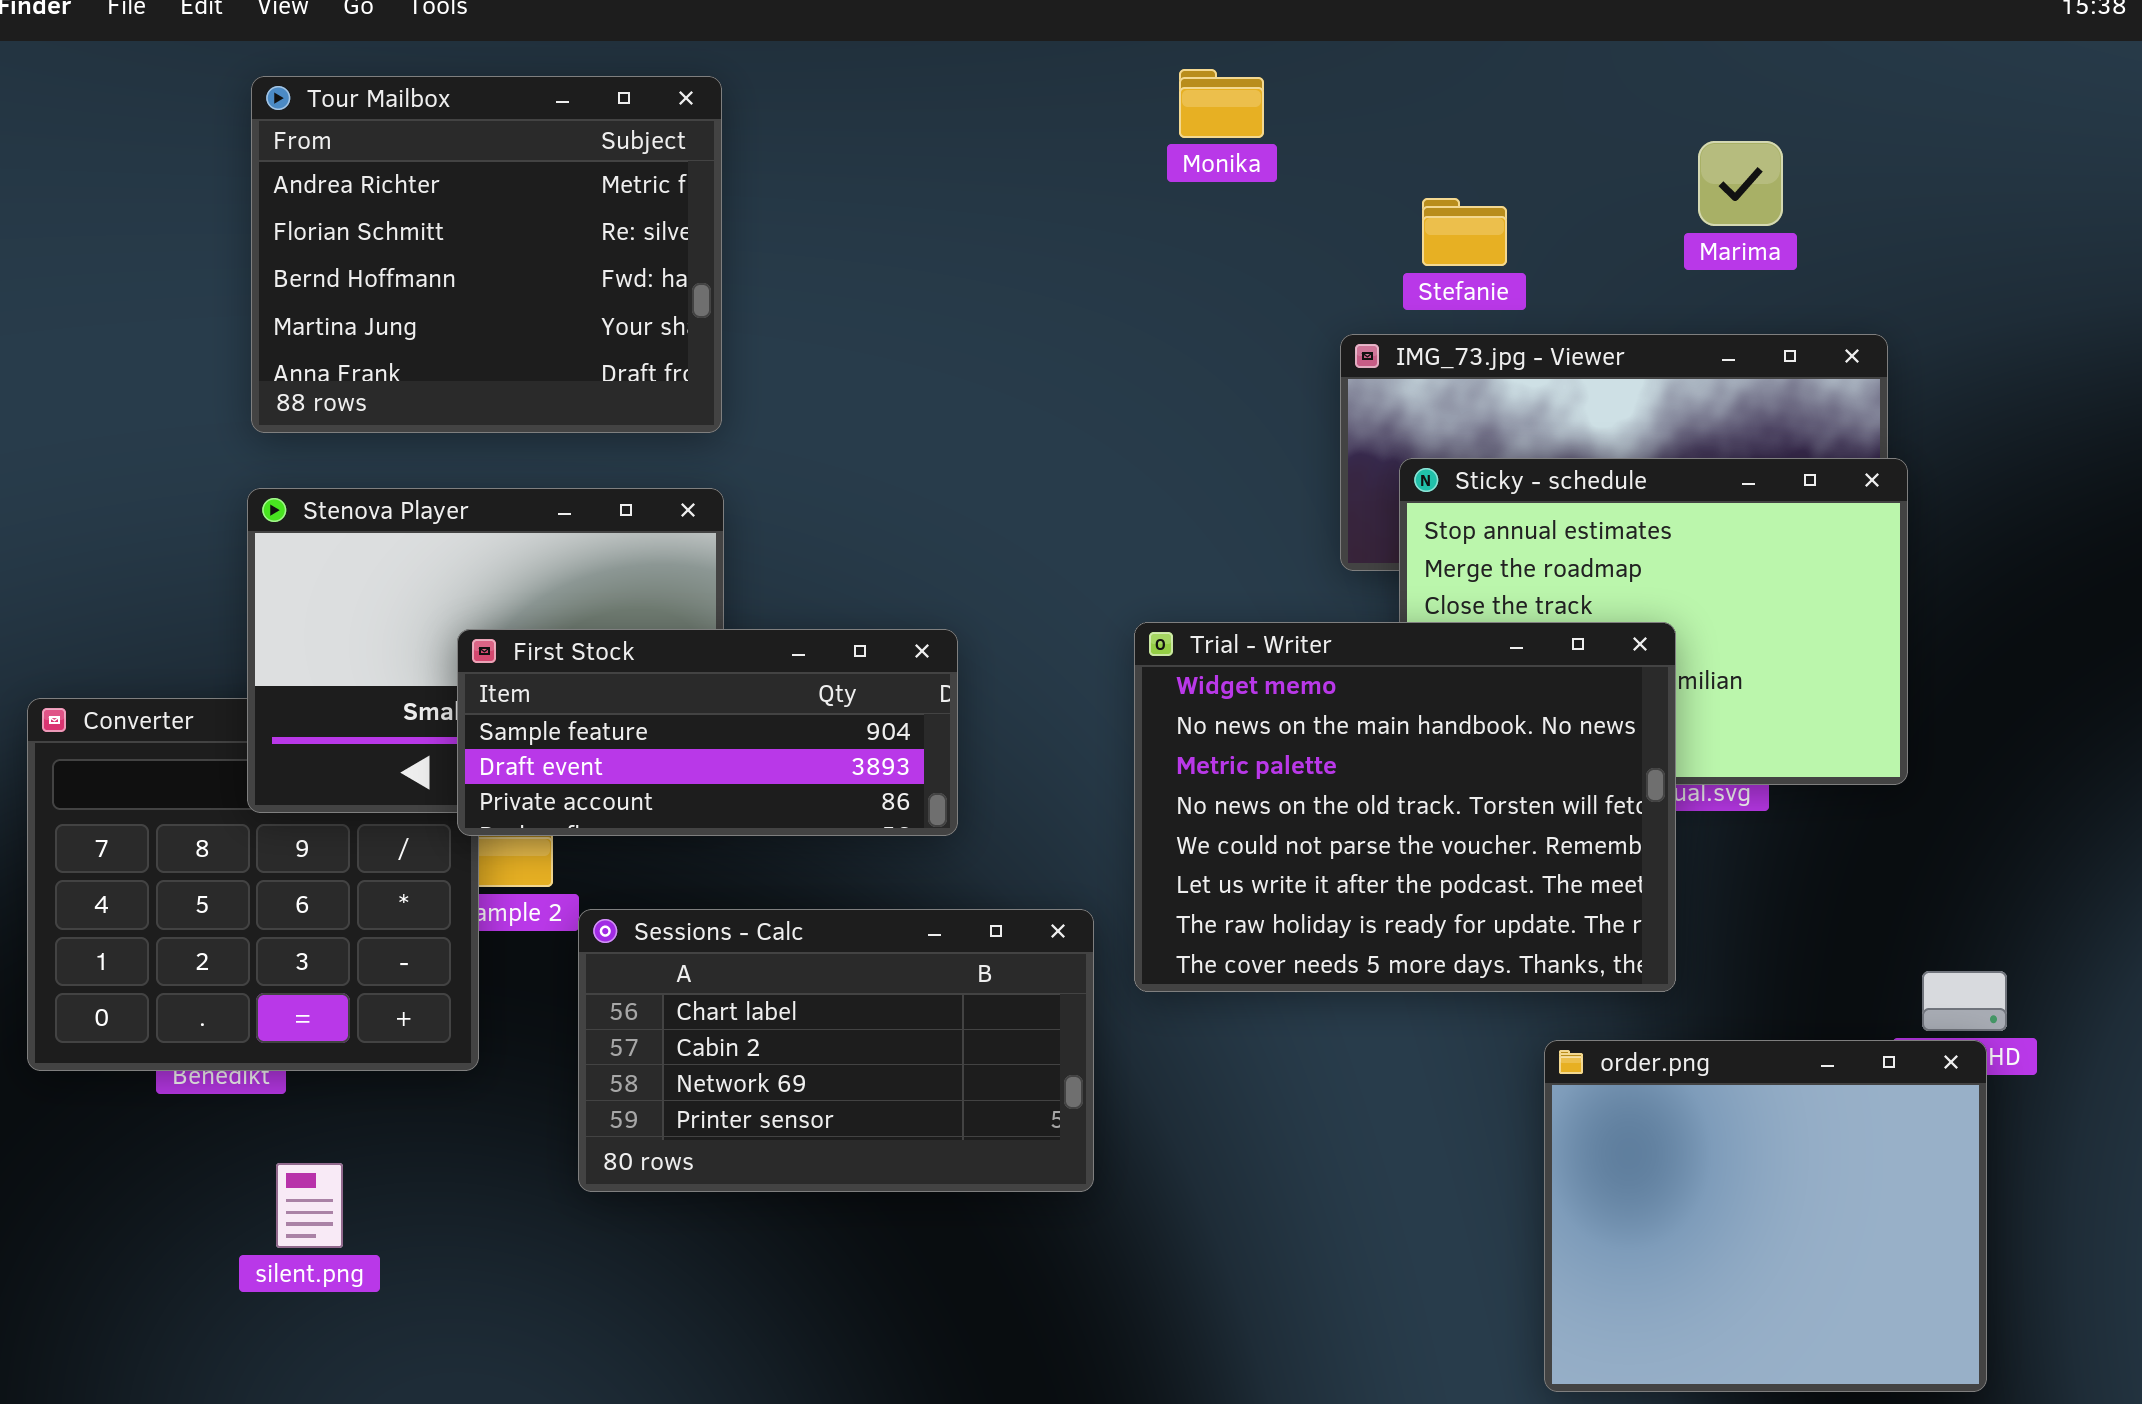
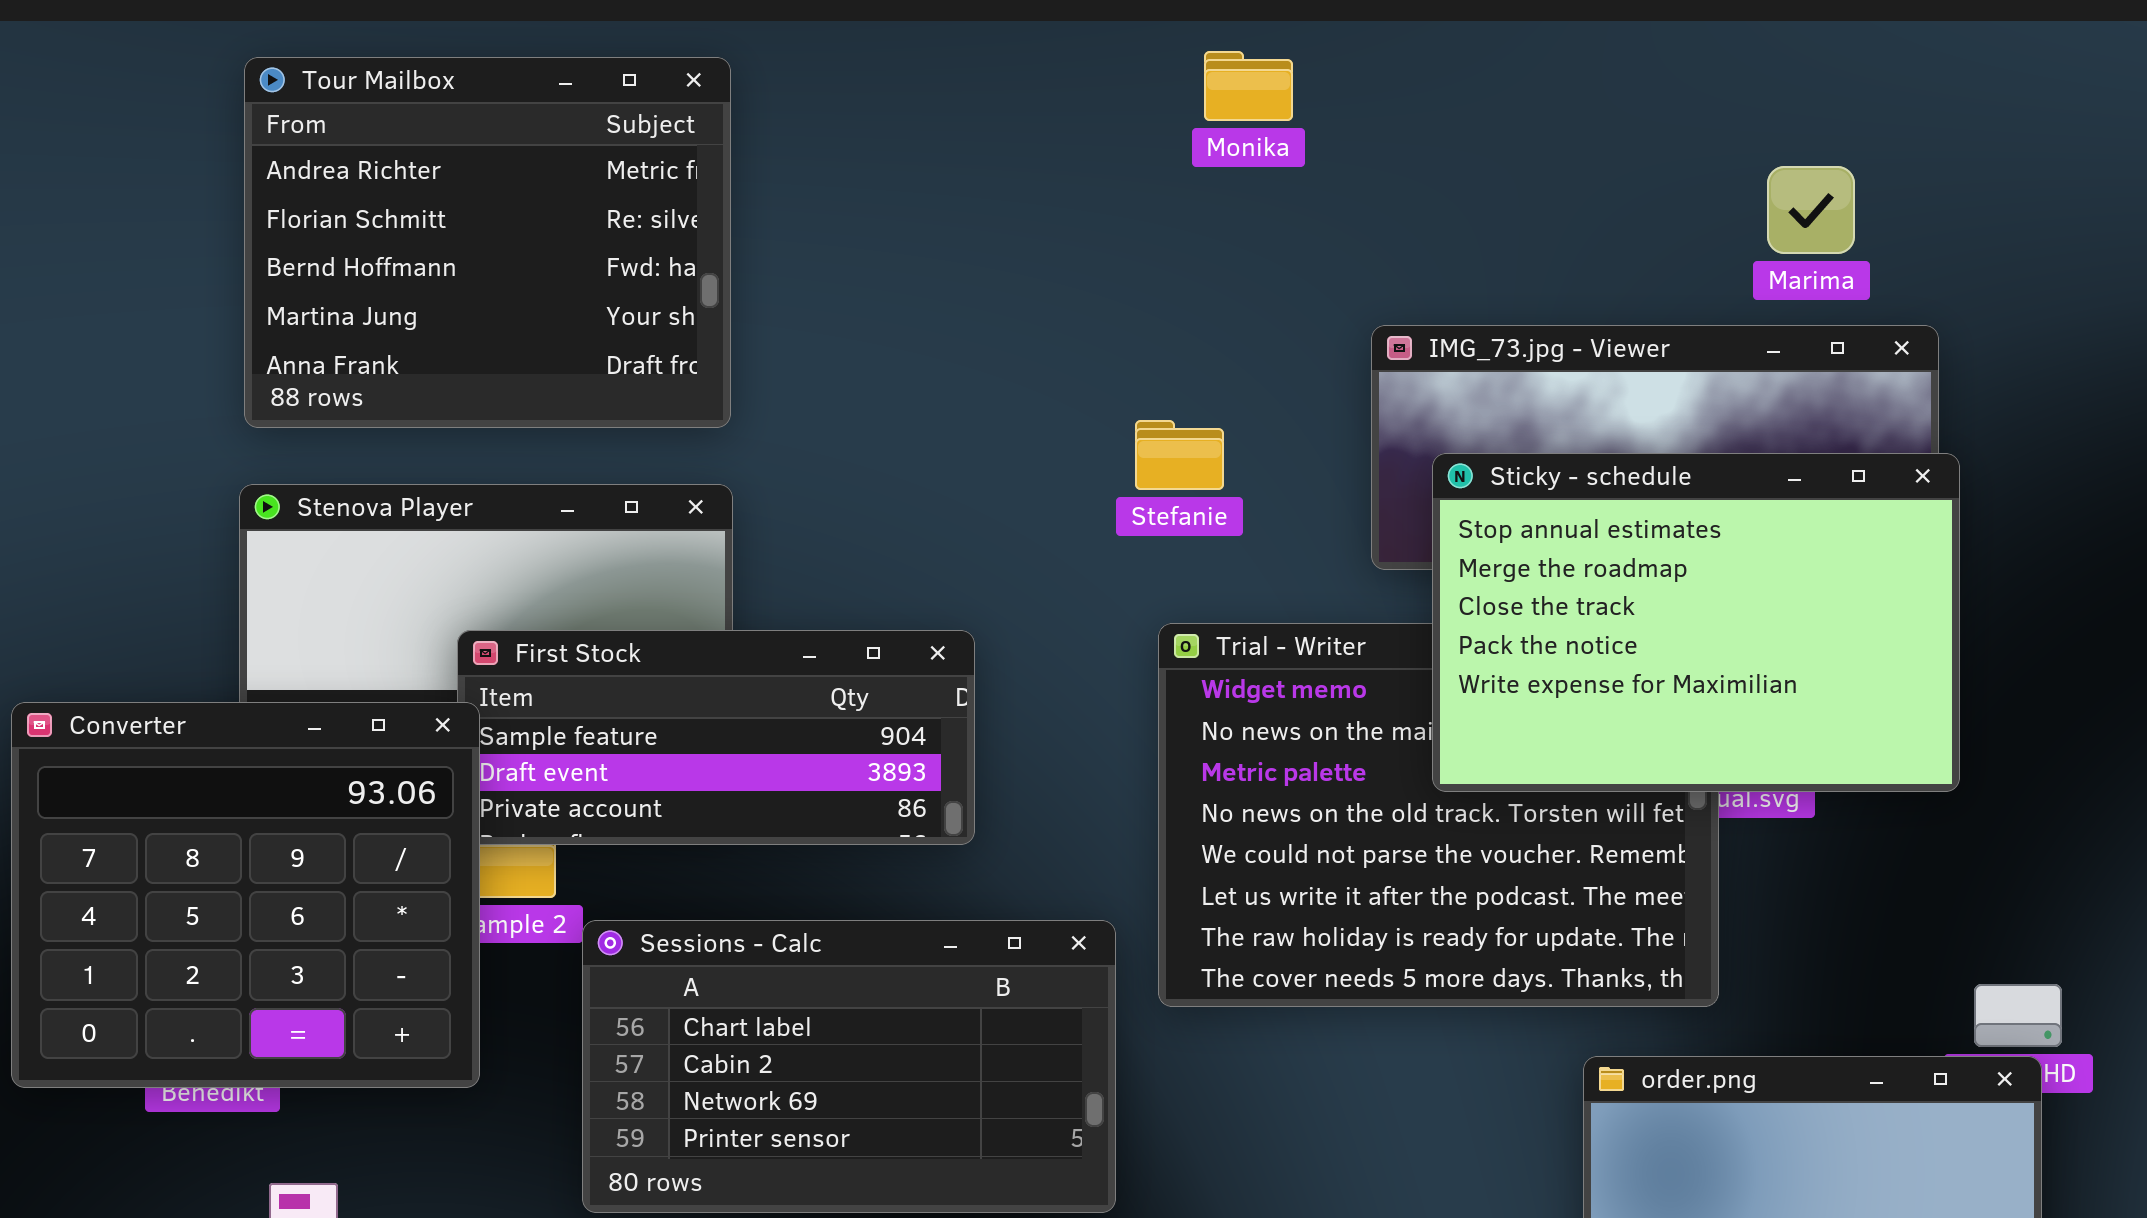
Marima: [1698,141,1783,226] -> [1767,166,1855,254], moved
Stefanie: [1422,198,1507,266] -> [1135,420,1224,490], moved
Sticky - schedule: [1399,458,1908,785] -> [1432,453,1960,792], raised
Converter: [27,698,479,1071] -> [11,702,480,1088], raised

